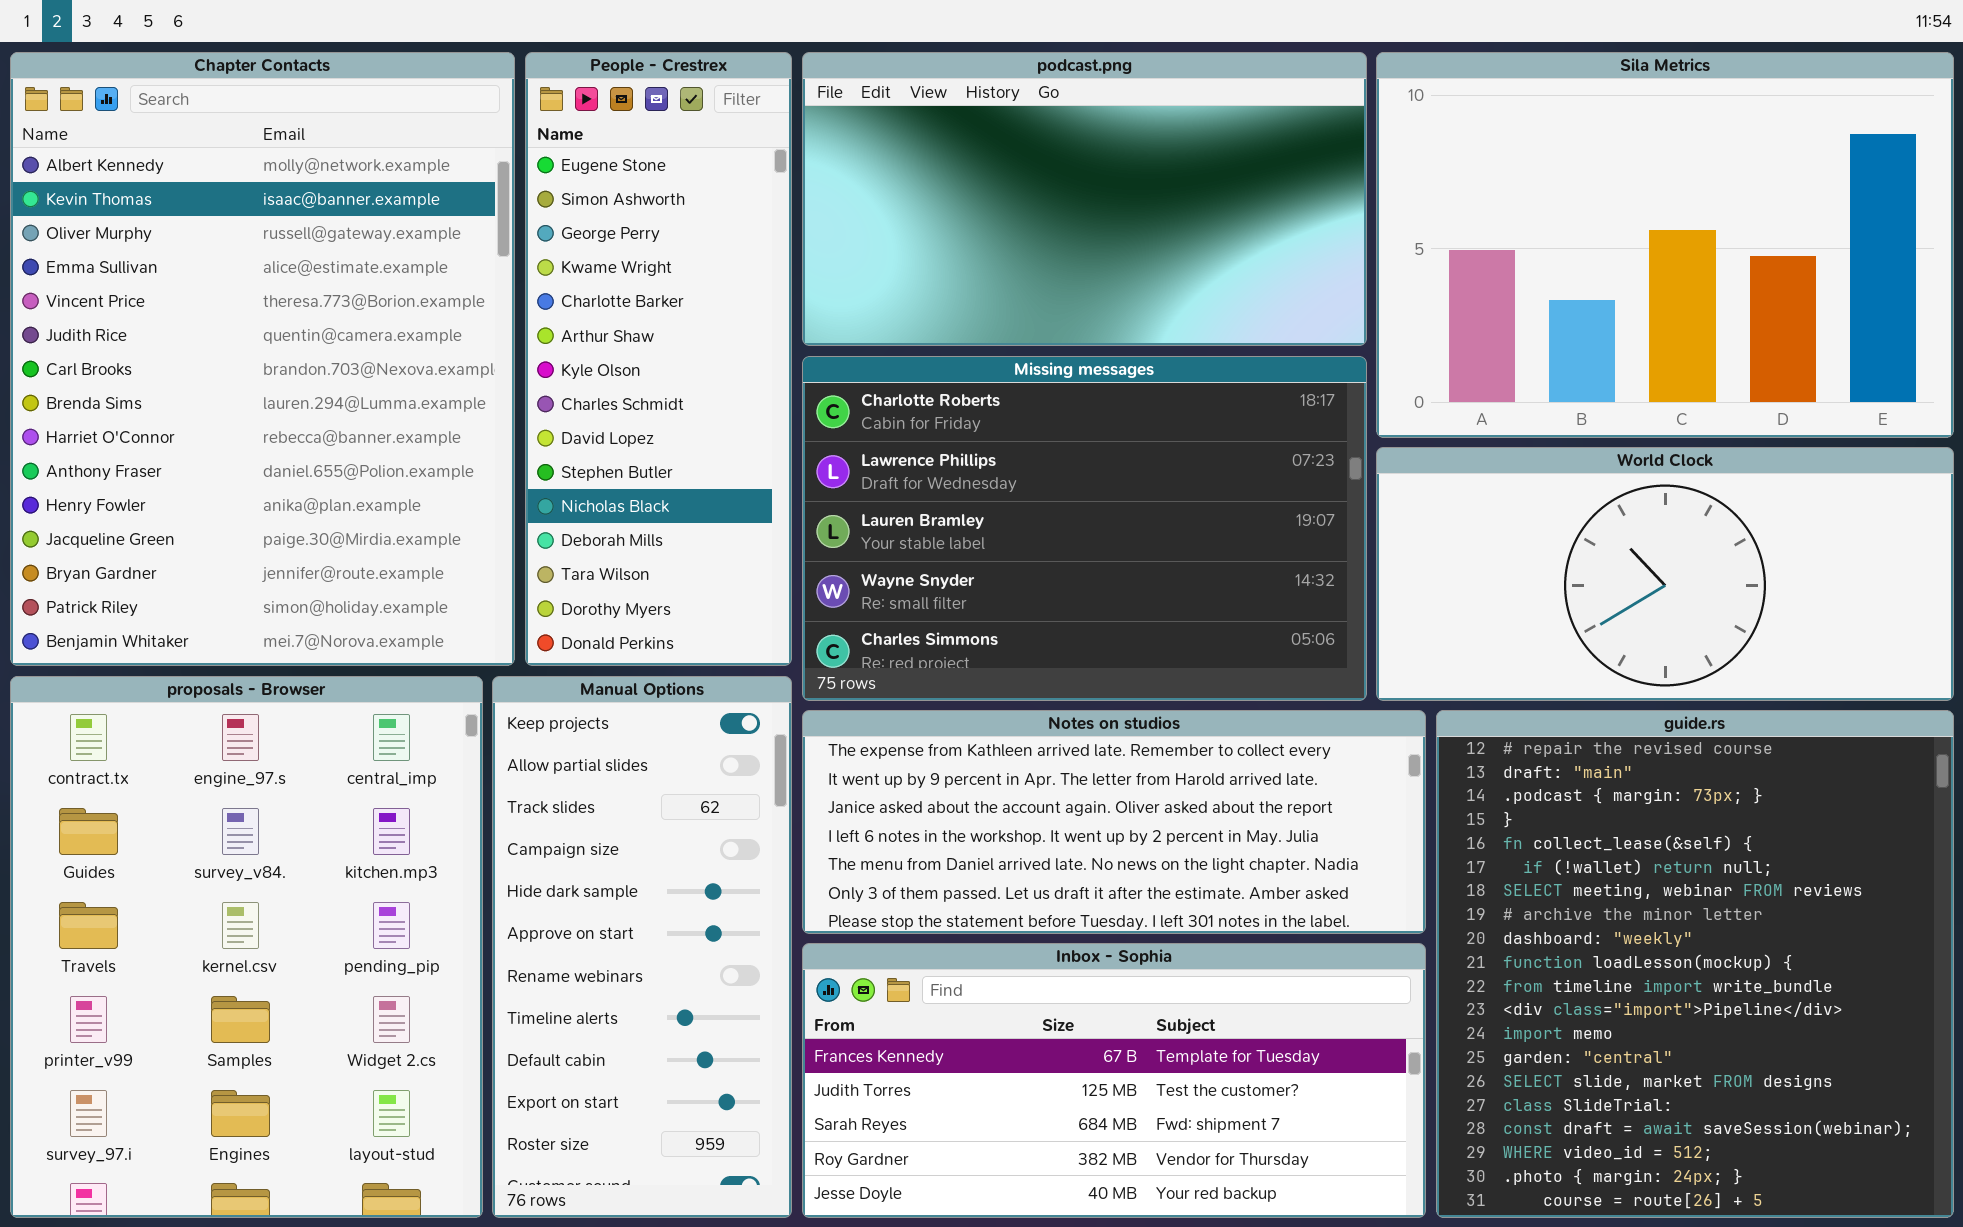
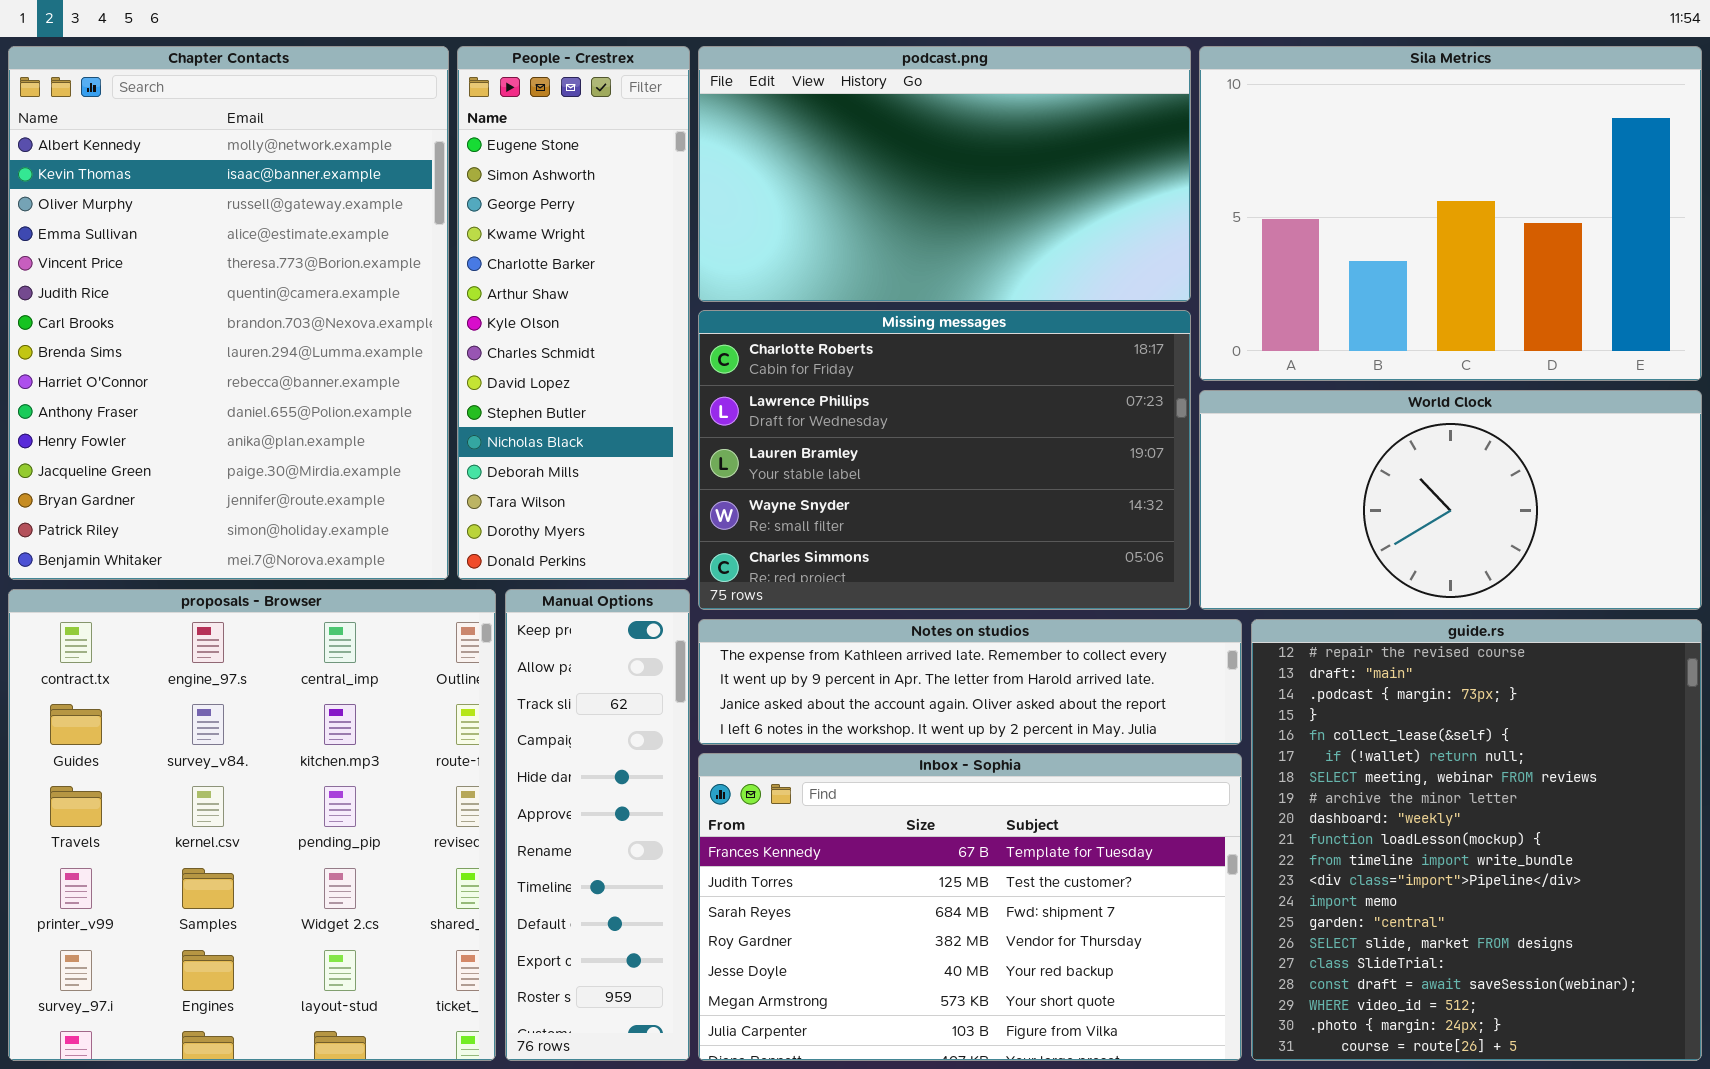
proposals - Browser: [10,676,483,1218] -> [8,589,496,1061], resized
Manual Options: [492,676,792,1218] -> [505,589,690,1061], resized
Notes on studios: [802,710,1426,934] -> [698,619,1242,745], resized
Inbox - Sophia: [802,943,1426,1218] -> [698,753,1242,1061], resized

